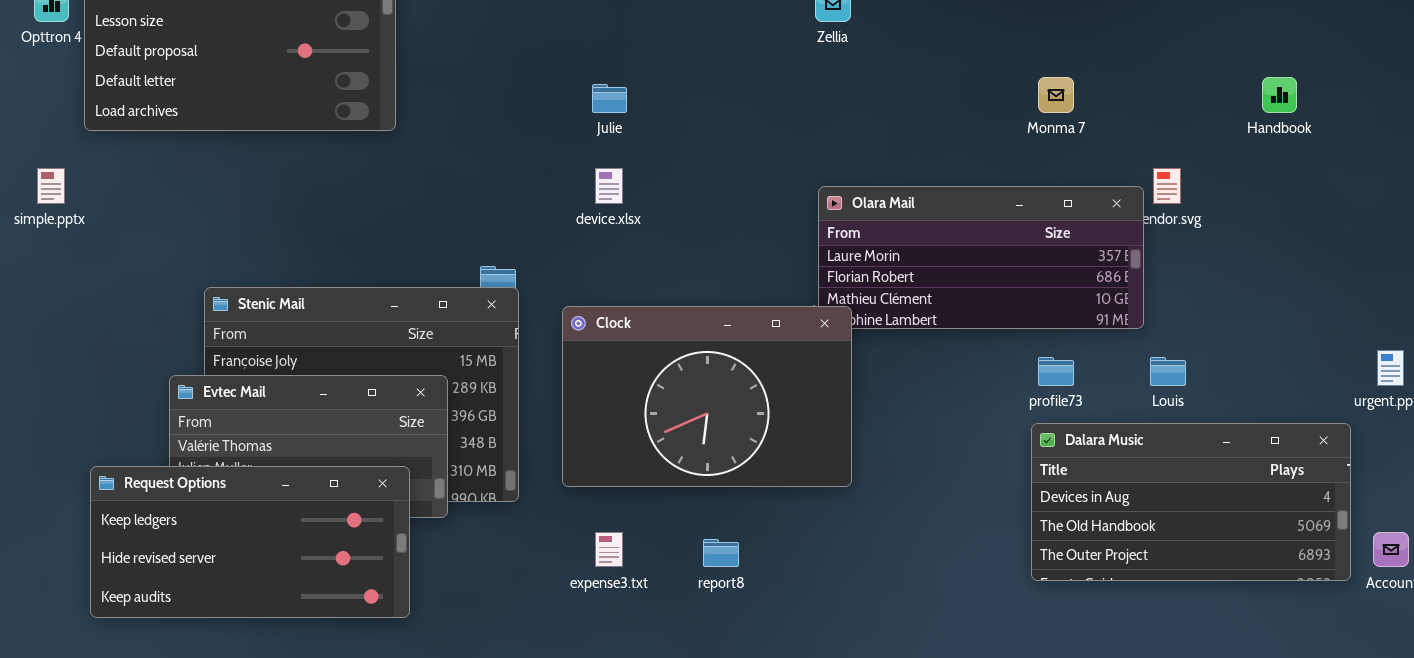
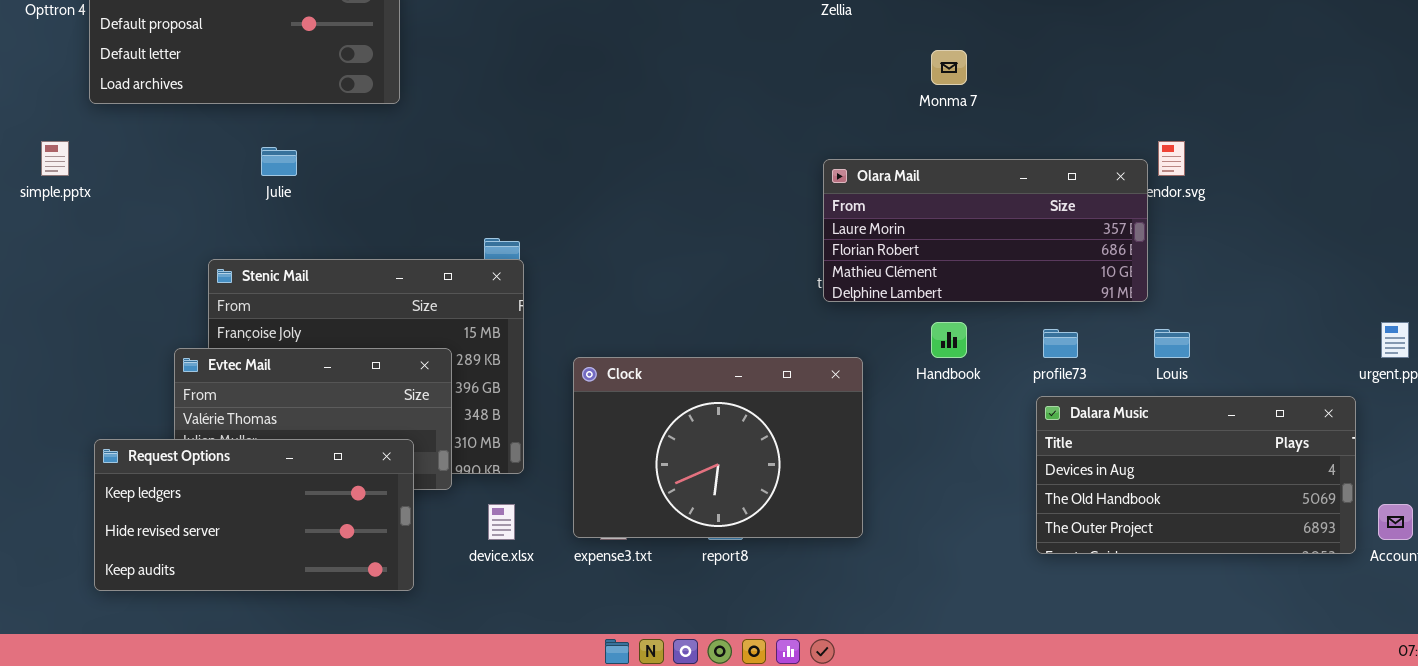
Monma 7: [1038,77,1074,113] -> [931,50,967,85], moved
Handbook: [1262,77,1297,113] -> [931,322,967,358], moved
Julie: [592,84,627,113] -> [261,147,297,176], moved
device.xlsx: [595,168,623,204] -> [488,504,515,540], moved
Clock: [562,306,852,487] -> [573,357,863,538], moved

